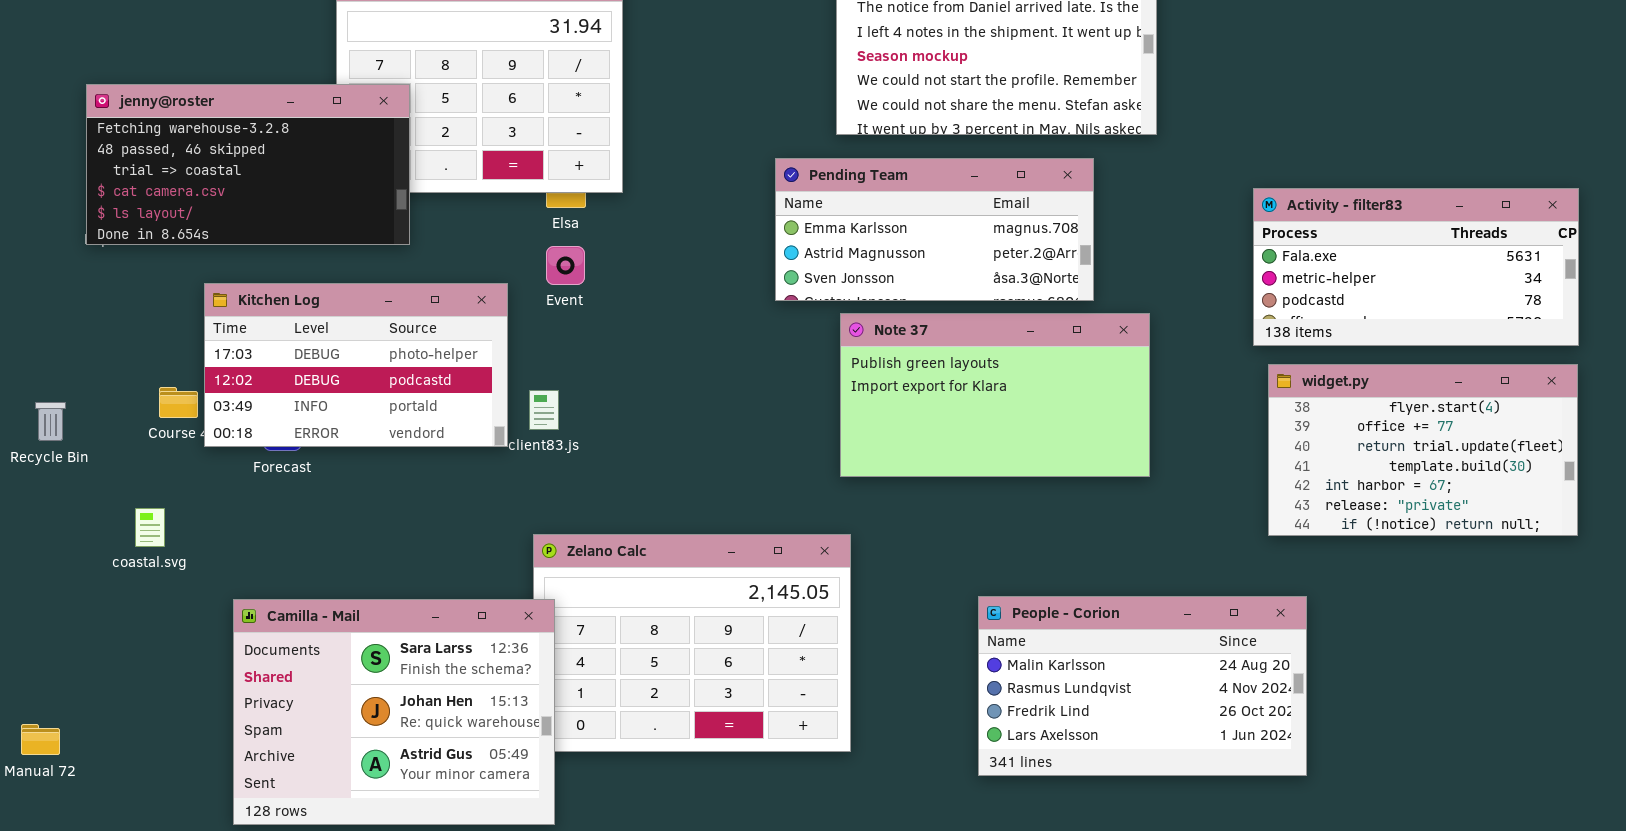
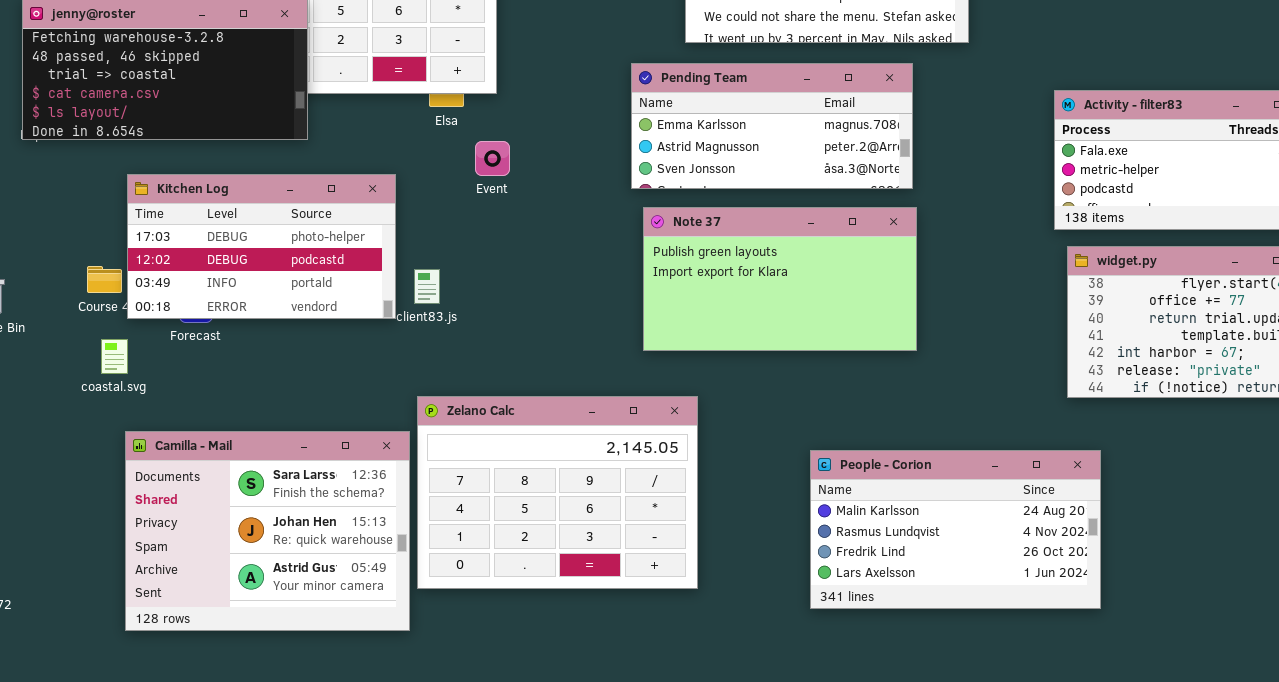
Event: [546,246,585,285] -> [475,141,510,176], moved
Note 37: [840,313,1150,477] -> [643,207,917,351], moved
coastal.svg: [135,508,165,547] -> [101,339,128,374], moved
Camilla - Mail: [233,599,555,825] -> [125,431,410,631], moved

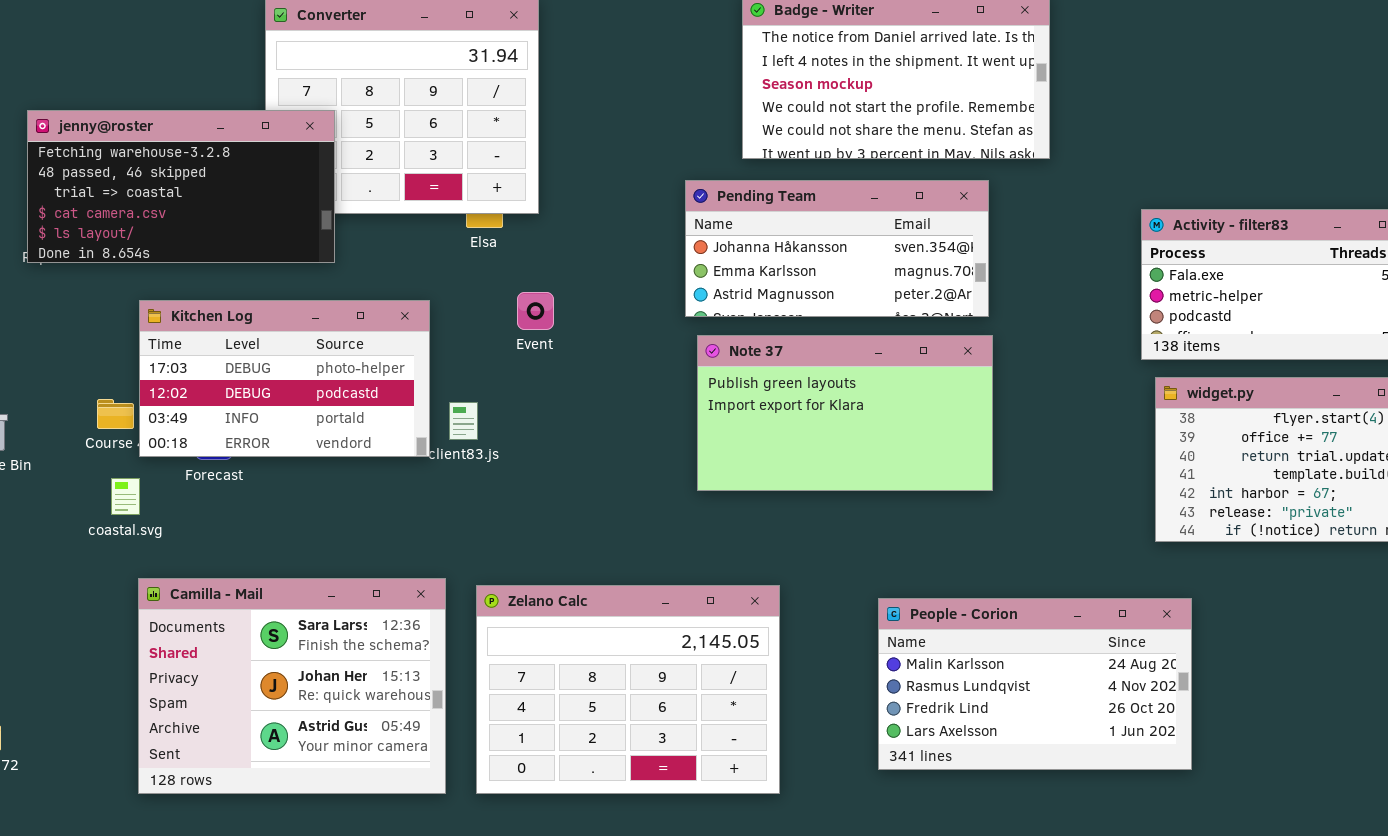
Pending Team: [631,63,913,189] -> [685,180,989,317], scrolled up 1 row
Event: [475,141,510,176] -> [517,292,554,330], moved
Zelano Calc: [417,396,698,589] -> [476,585,780,794], moved

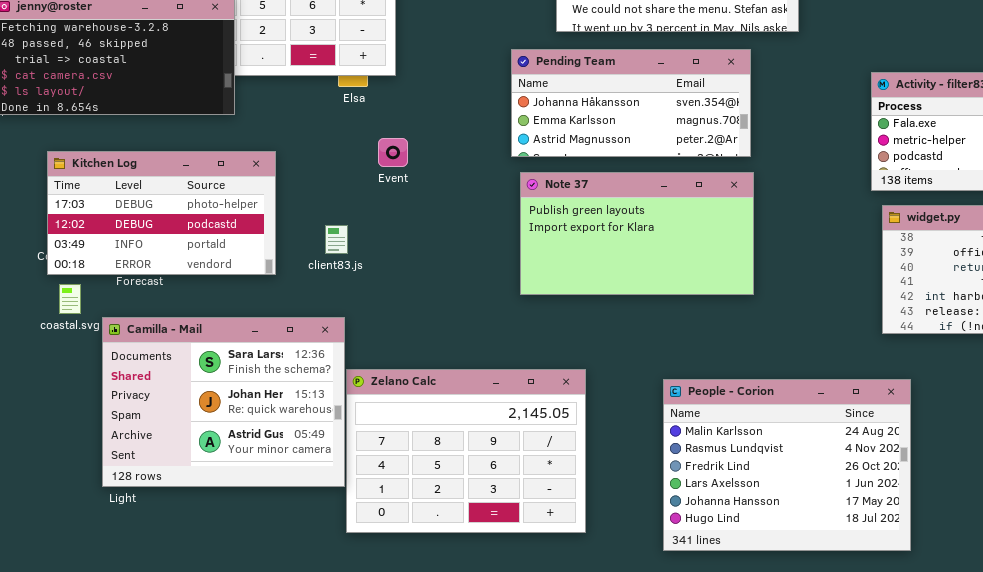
Kitchen Log: [139,300,430,457] -> [47,151,276,275], moved
Camilla - Mail: [138,578,446,794] -> [102,317,345,487], moved
People - Corion: [878,598,1192,770] -> [663,379,911,551], resized

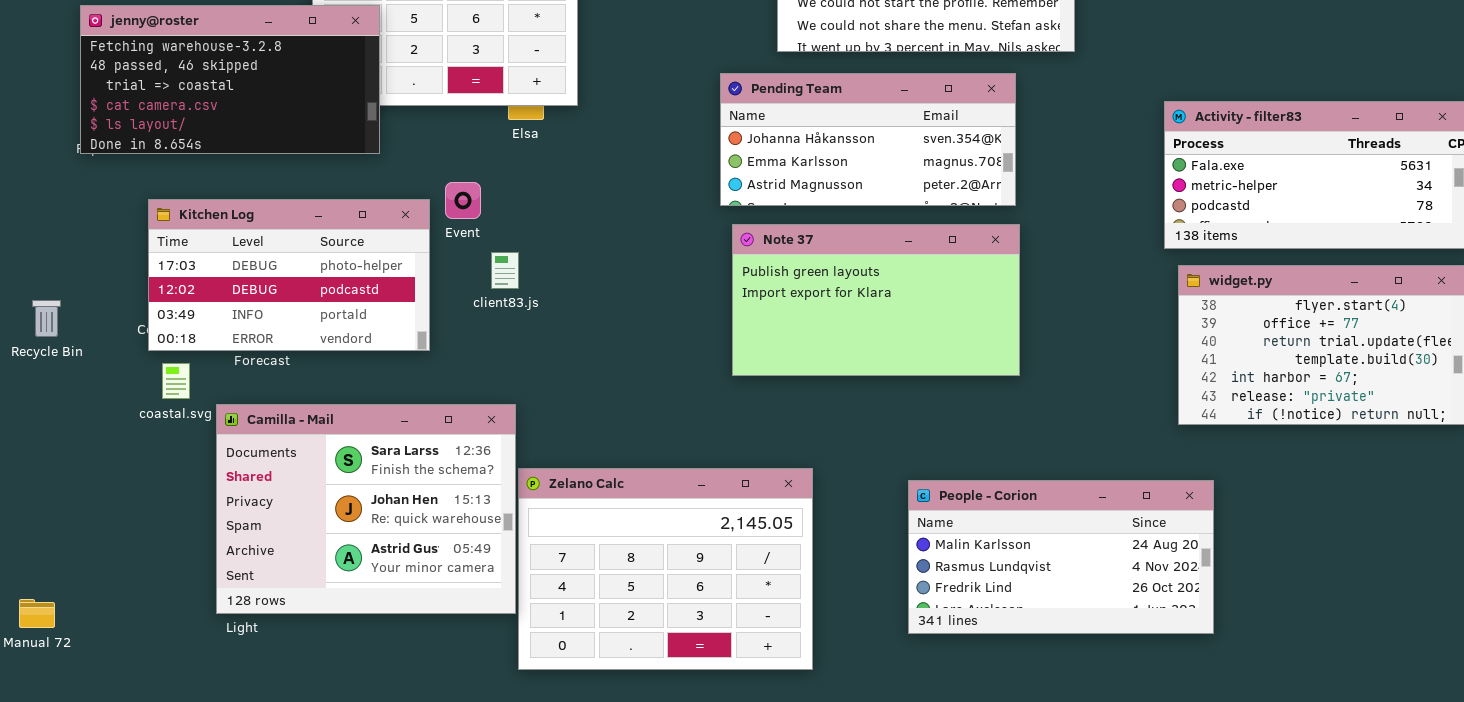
Event: [378,138,408,167] -> [445,182,481,219], moved
client83.js: [325,225,348,254] -> [491,252,519,289], moved
People - Corion: [663,379,911,551] -> [908,480,1214,634], resized

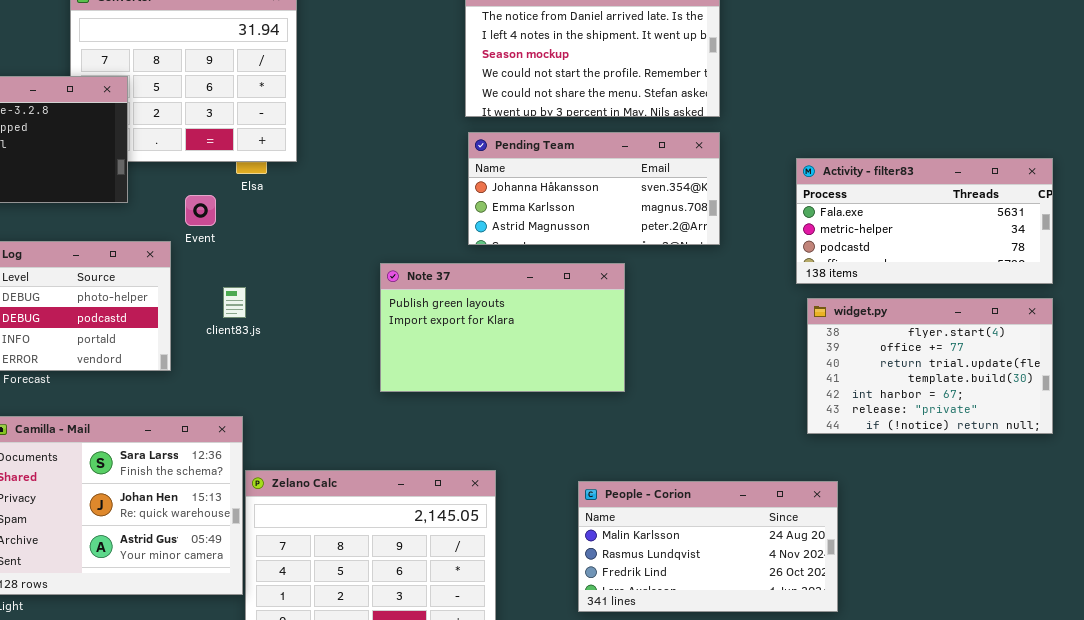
Pending Team: [720,73,1016,206] -> [468,132,720,245], moved
Event: [445,182,481,219] -> [185,195,216,226], moved
Note 37: [732,224,1020,376] -> [380,263,625,392], moved

